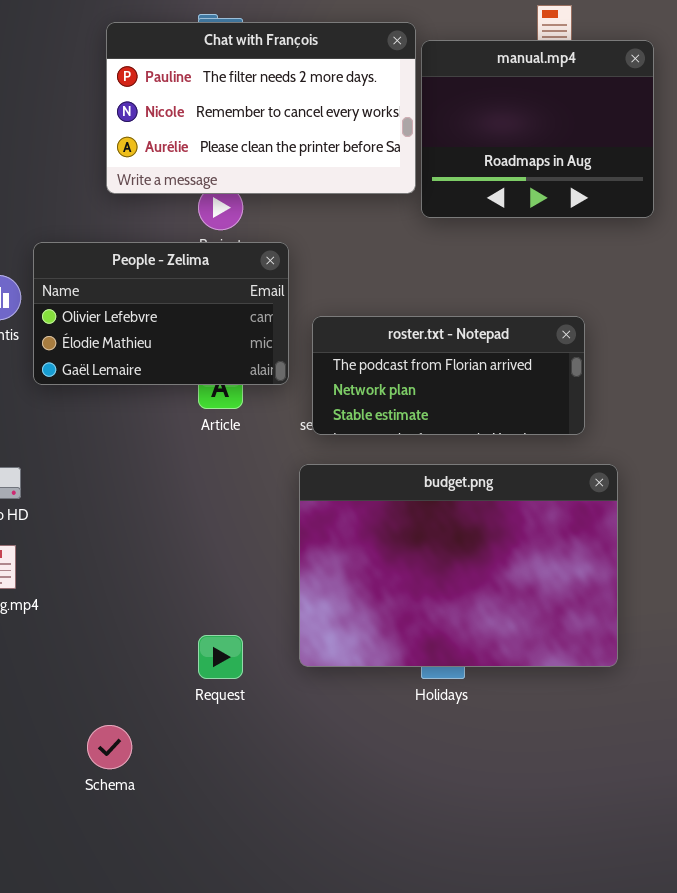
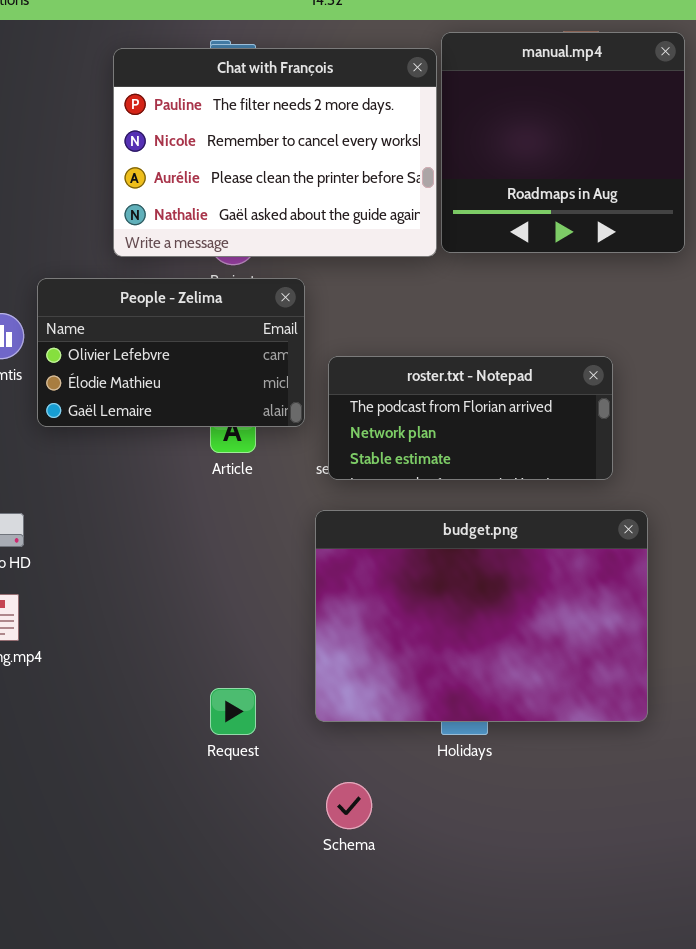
Chat with François: [106,22,416,194] -> [113,48,437,257], resized
manual.mp4: [421,40,654,218] -> [441,32,685,253], resized
Schema: [87,725,132,769] -> [326,782,372,829], moved

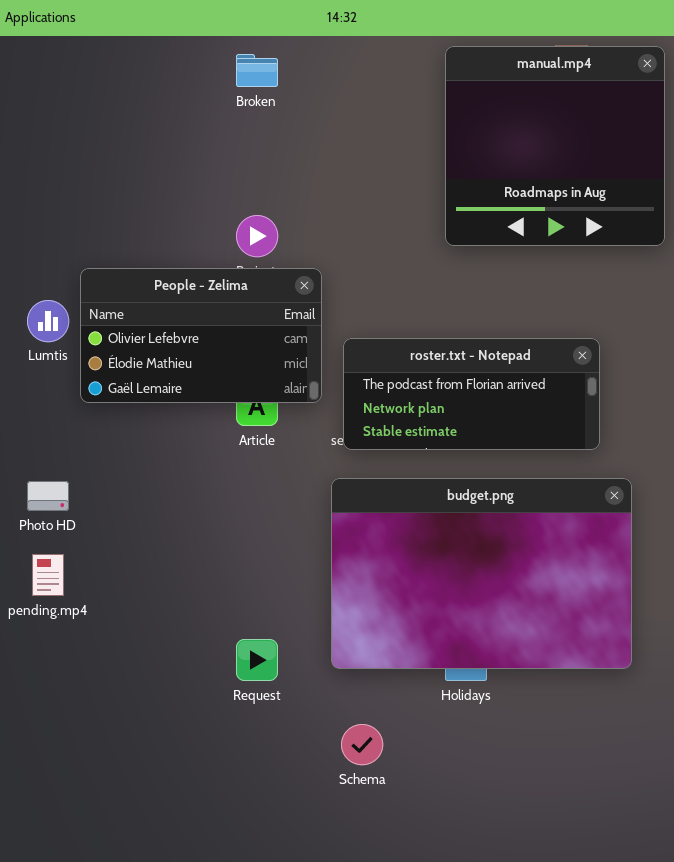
Chat with François: [113,48,437,257] -> none, closed

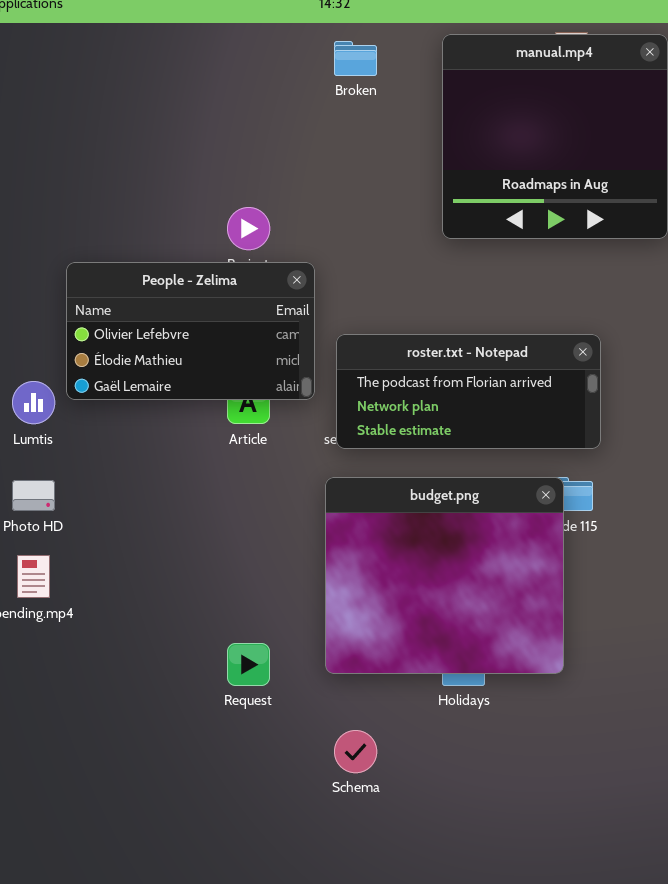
Broken: [236,54,278,87] -> [334,41,377,76], moved
Lumtis: [27,300,69,342] -> [12,381,55,424], moved
budget.png: [331,478,632,669] -> [325,477,564,674], resized

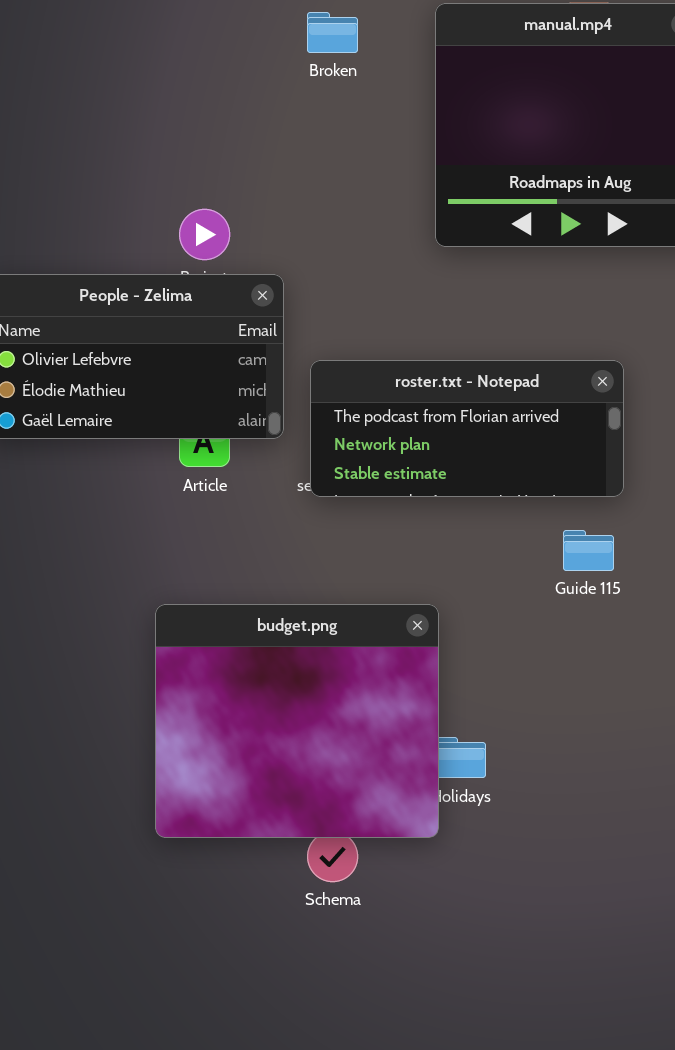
budget.png: [325,477,564,674] -> [155,604,439,838], moved

